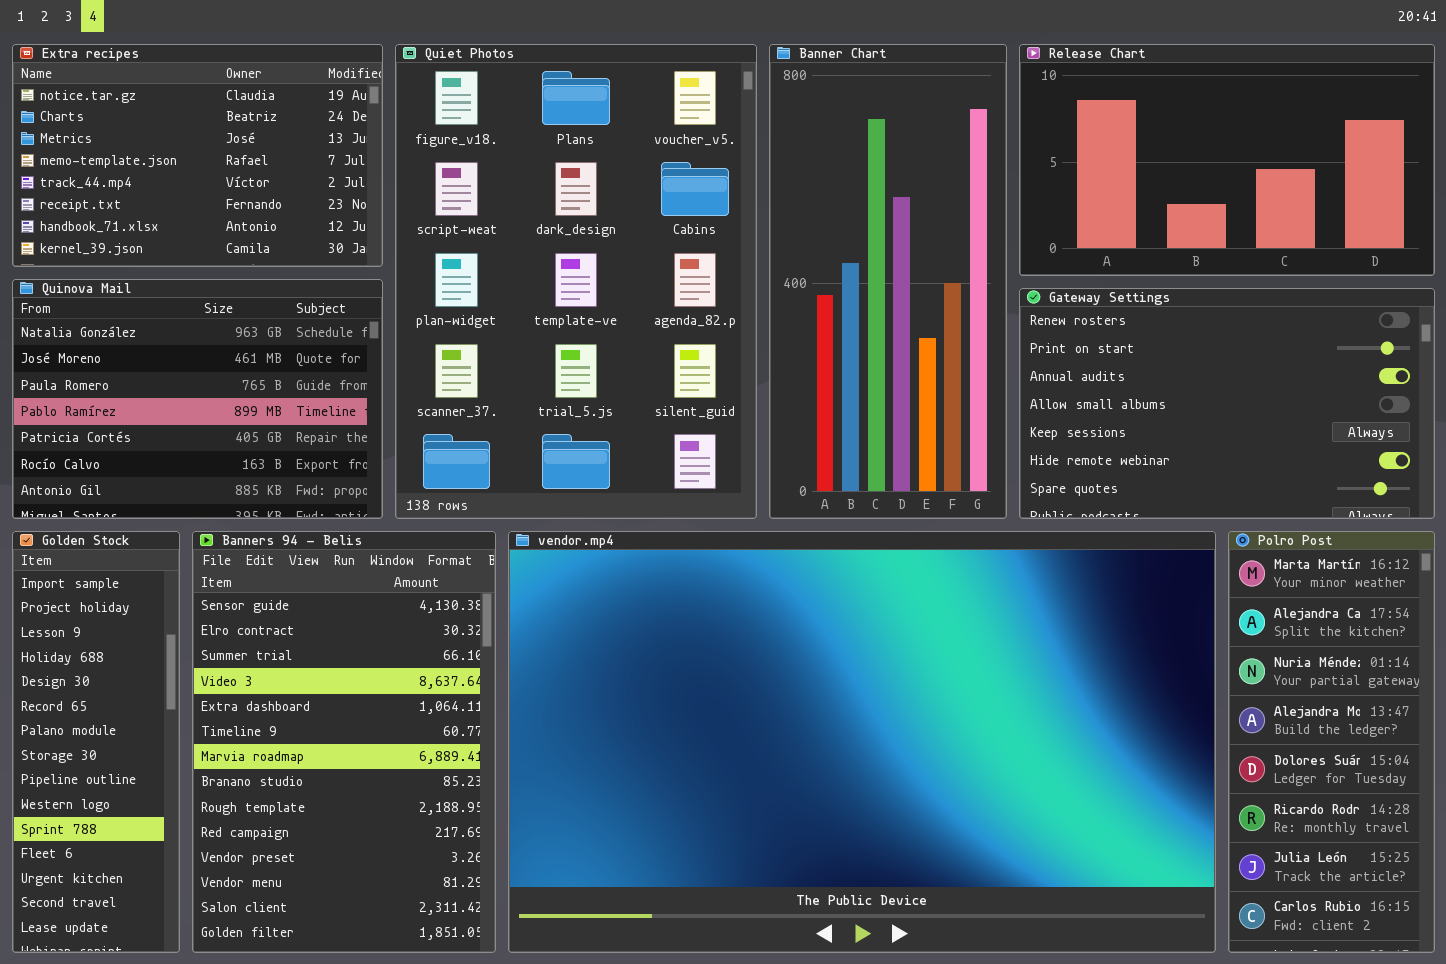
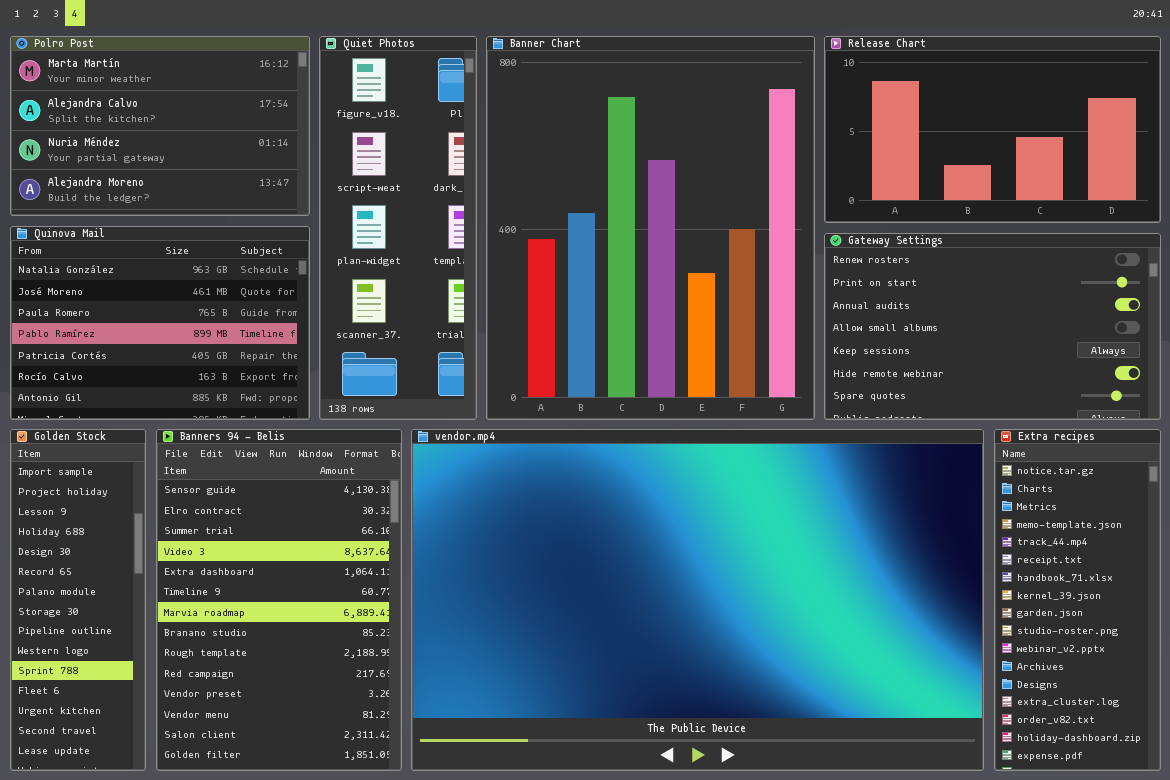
Extra recipes: [12,44,383,267] -> [994,429,1161,771], moved, resized
Quiet Photos: [395,44,757,519] -> [319,36,477,420], resized
Banner Chart: [769,44,1007,519] -> [486,36,815,420], resized
Polro Post: [1228,531,1435,953] -> [10,36,310,216], moved, resized

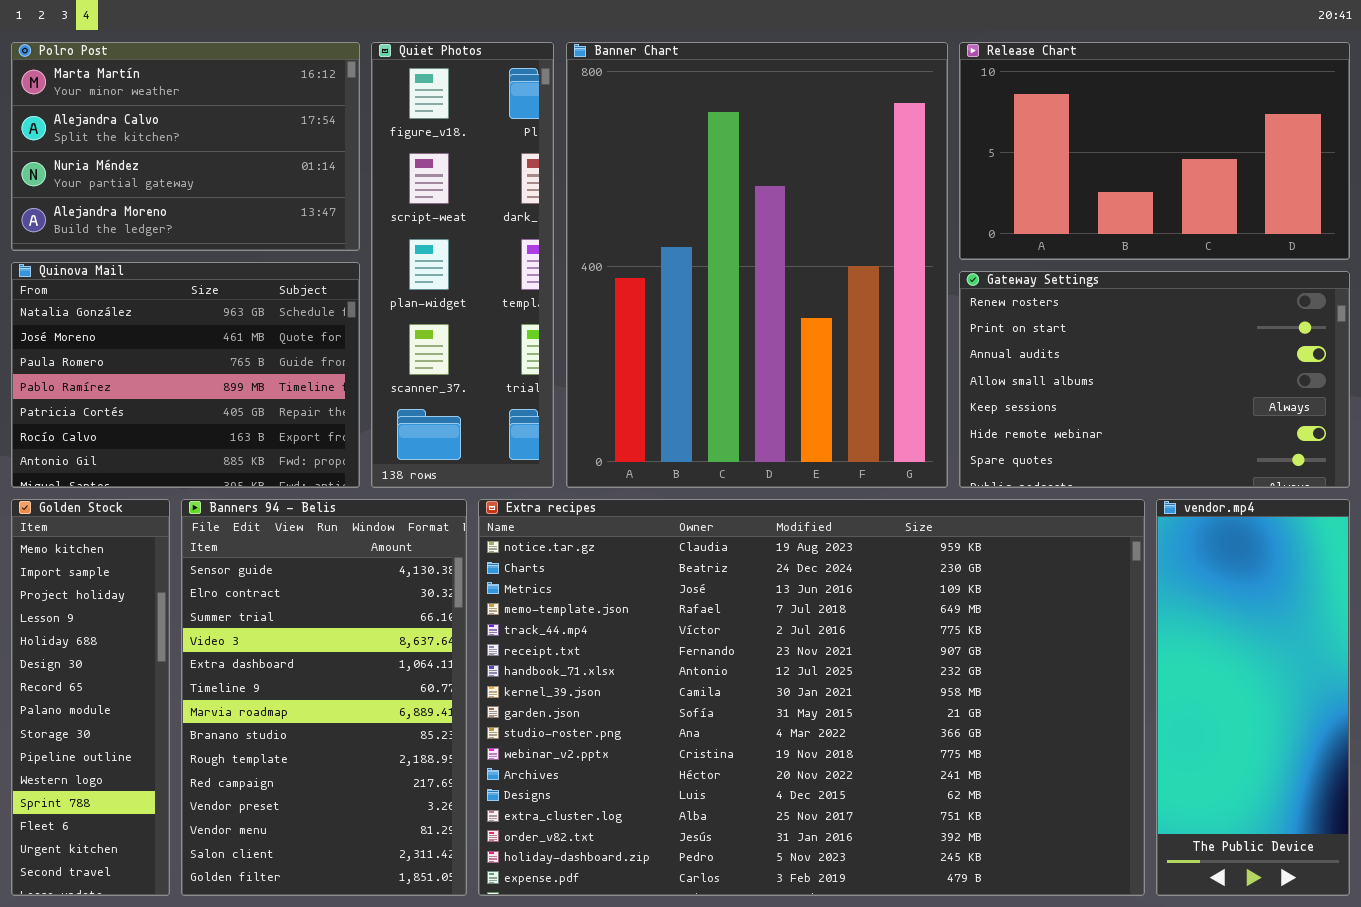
Golden Stock: [10,429,146,771] -> [11,499,170,896], scrolled up 1 row
vendor.mp4: [411,429,984,771] -> [1156,499,1350,896], moved, resized
Extra recipes: [994,429,1161,771] -> [478,499,1145,896], moved, resized

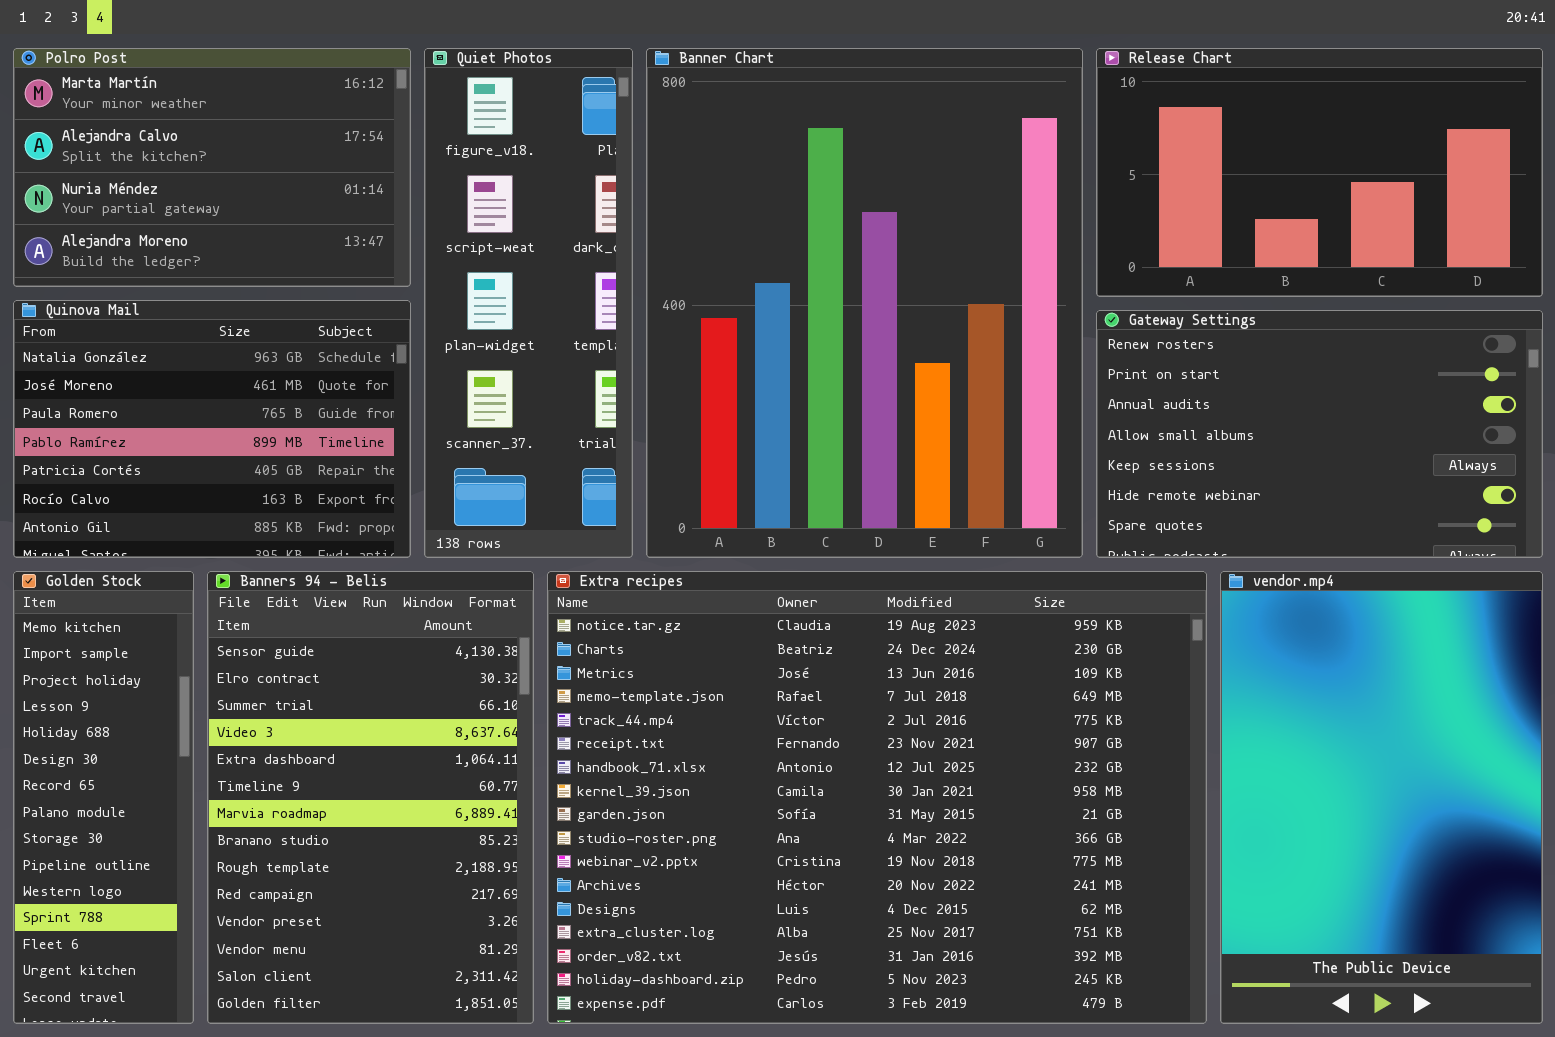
Extra recipes: [478,499,1145,896] -> [547,571,1207,1024], resized
vendor.mp4: [1156,499,1350,896] -> [1220,571,1543,1024], resized

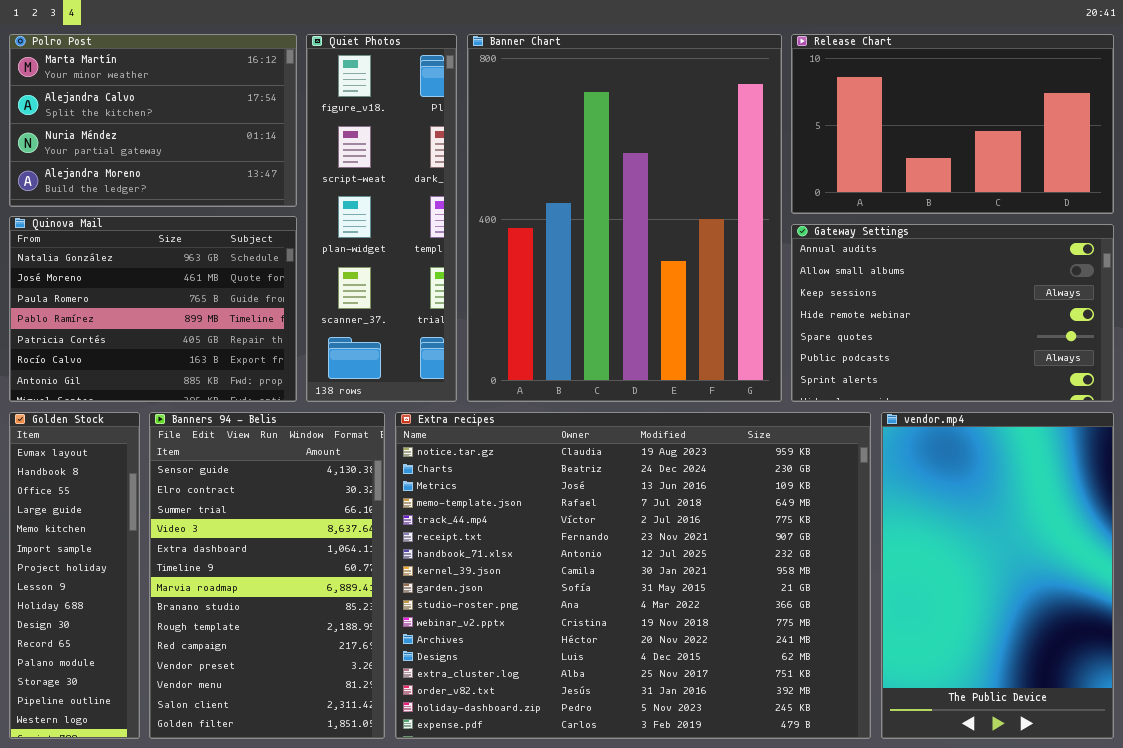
Gateway Settings: [1096,310,1543,558] -> [791,224,1114,402], scrolled down 2 rows
Golden Stock: [13,571,194,1024] -> [9,412,140,739], scrolled up 4 rows

